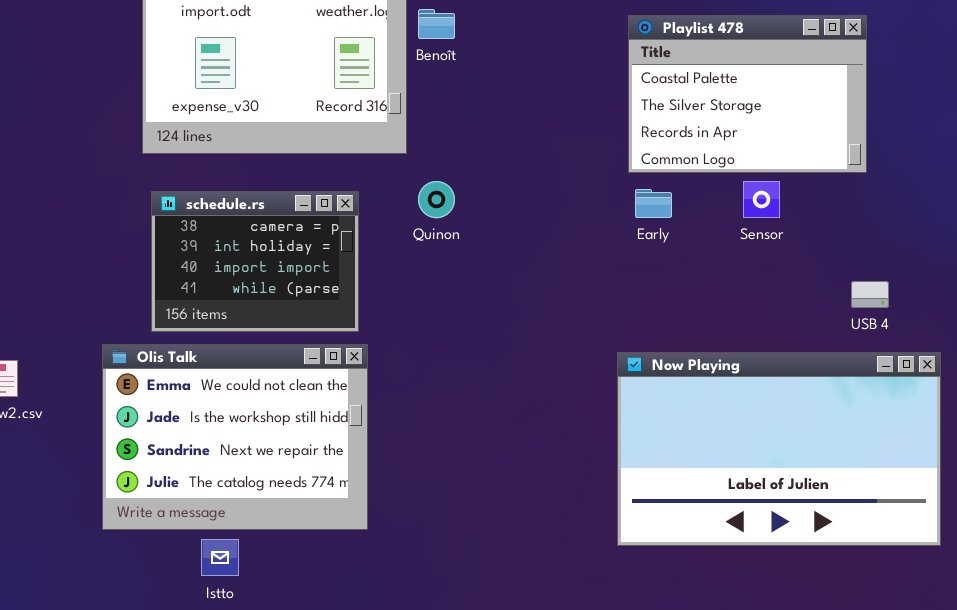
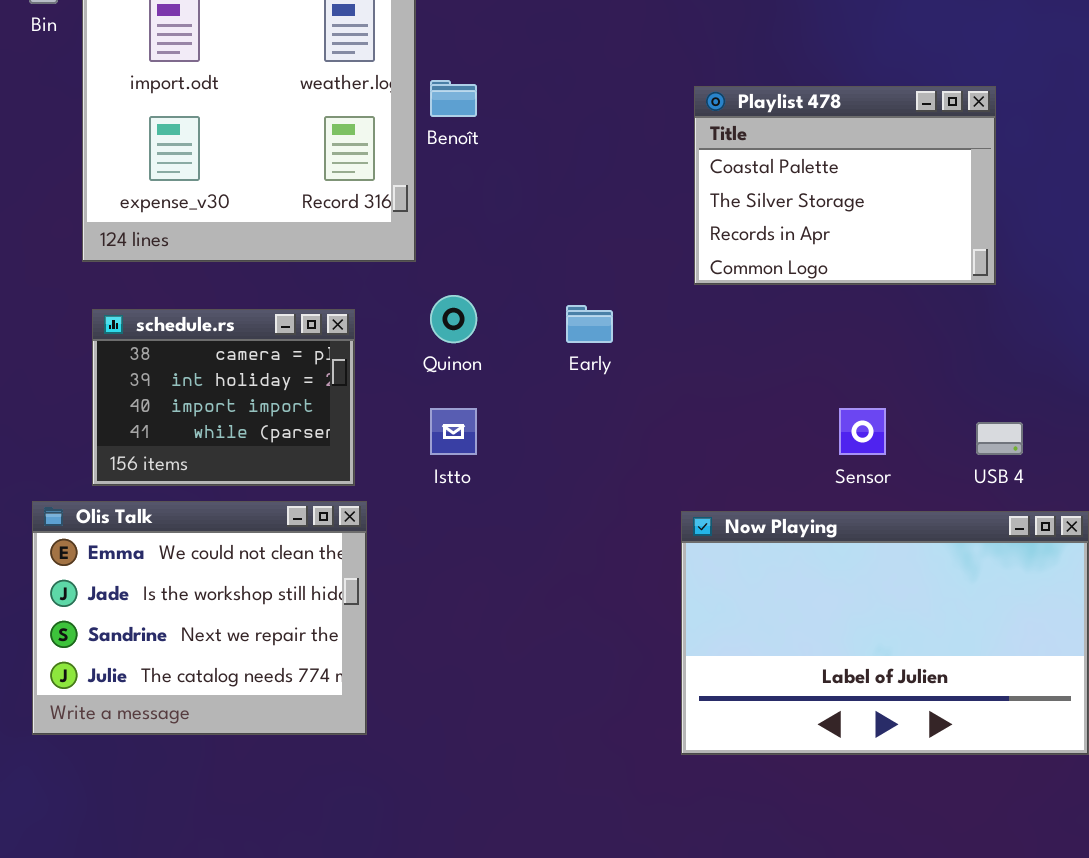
Sensor: [743,181,780,218] -> [839,408,886,455], moved
Early: [635,189,672,218] -> [566,305,613,343], moved
Istto: [201,539,239,576] -> [430,408,477,455], moved

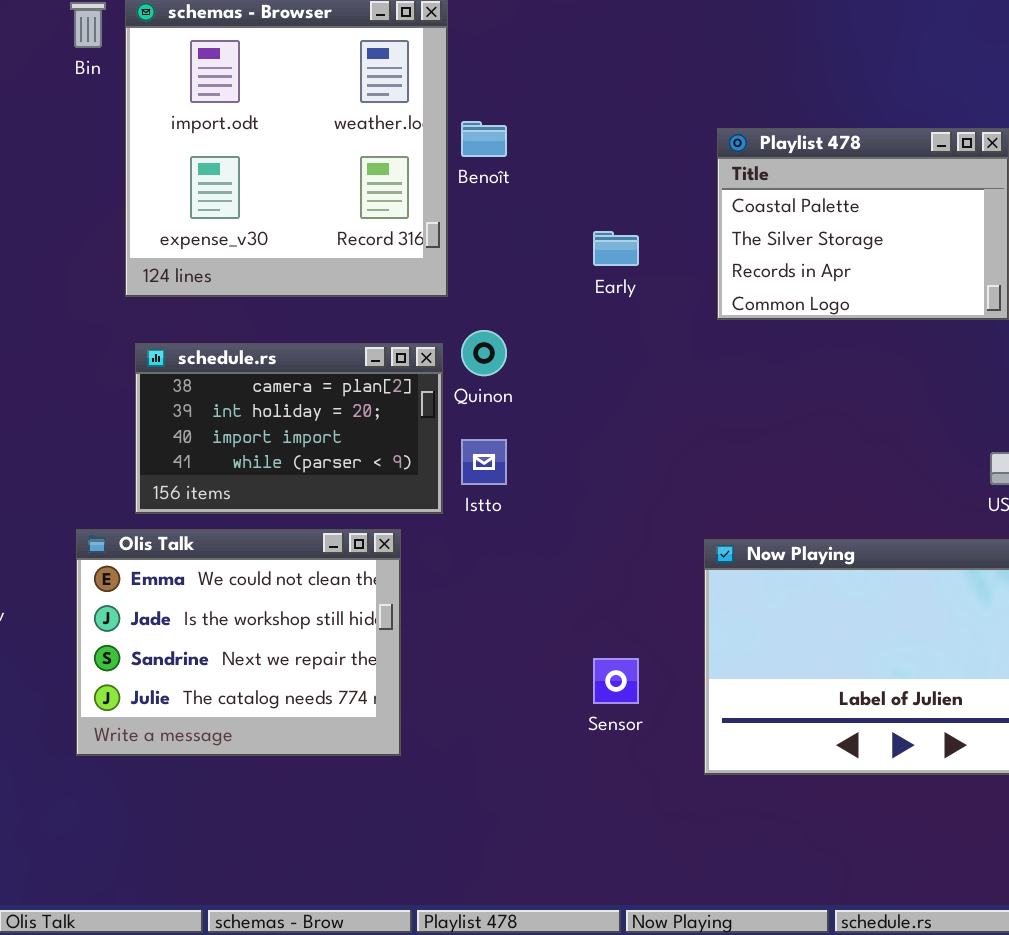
Early: [566,305,613,343] -> [593,231,639,266], moved
schedule.rs: [92,309,355,486] -> [135,343,443,514], resized
Sensor: [839,408,886,455] -> [593,658,639,704], moved

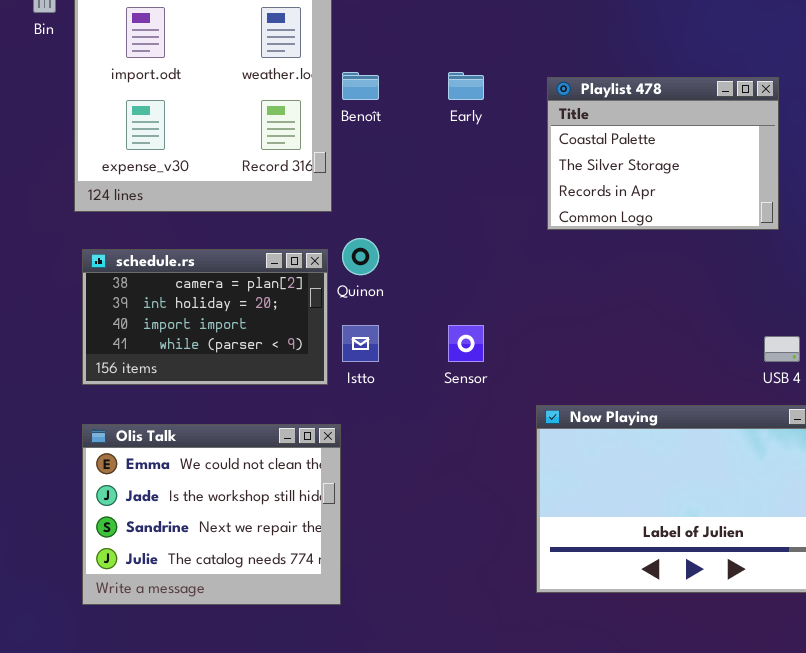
Early: [593,231,639,266] -> [448,72,484,100], moved
Olis Talk: [76,529,401,756] -> [82,424,341,605], moved
Sensor: [593,658,639,704] -> [448,325,484,362], moved

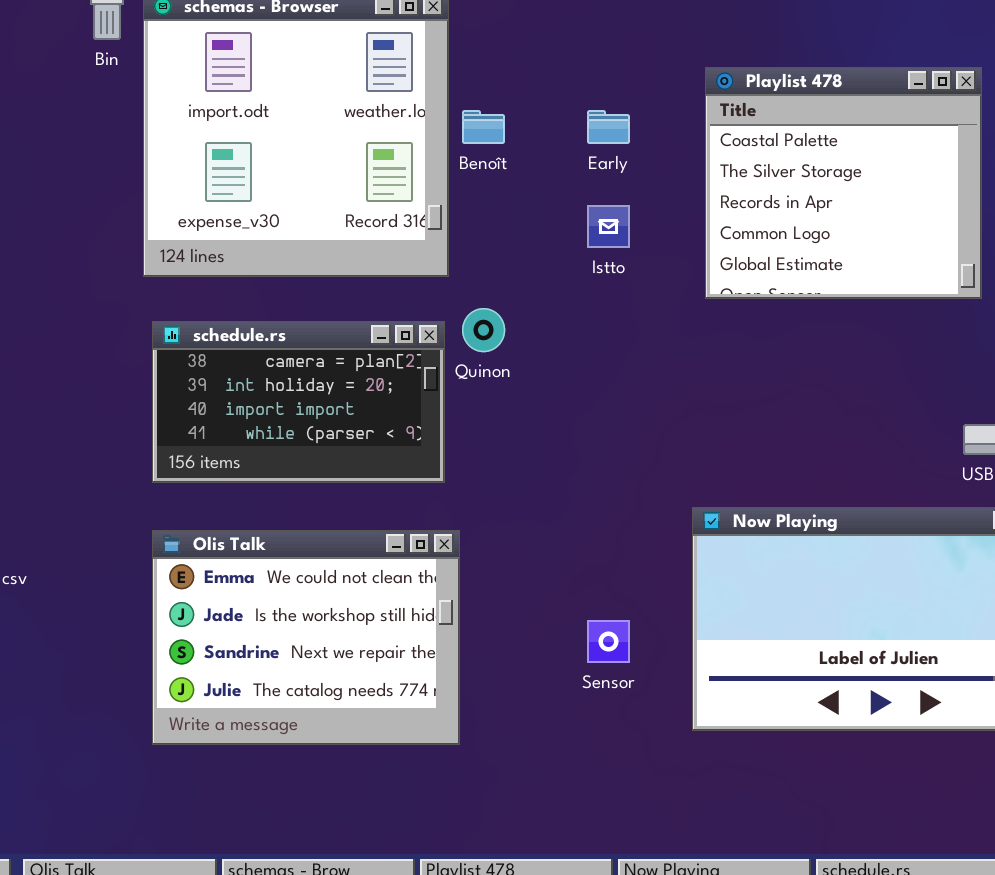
Playlist 478: [547,77,779,230] -> [705,67,982,299], resized
Istto: [342,325,379,362] -> [587,205,630,248], moved
Sensor: [448,325,484,362] -> [587,620,630,663], moved

